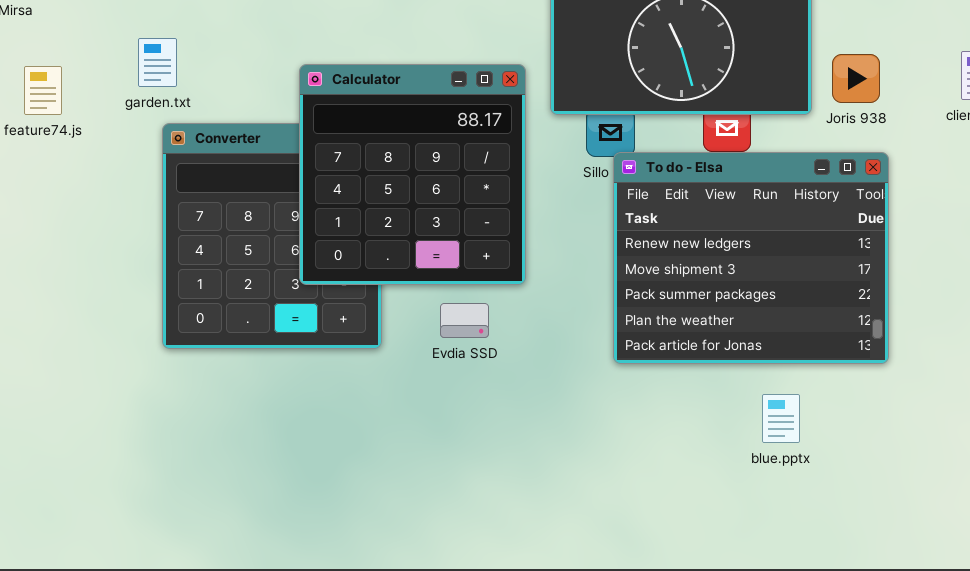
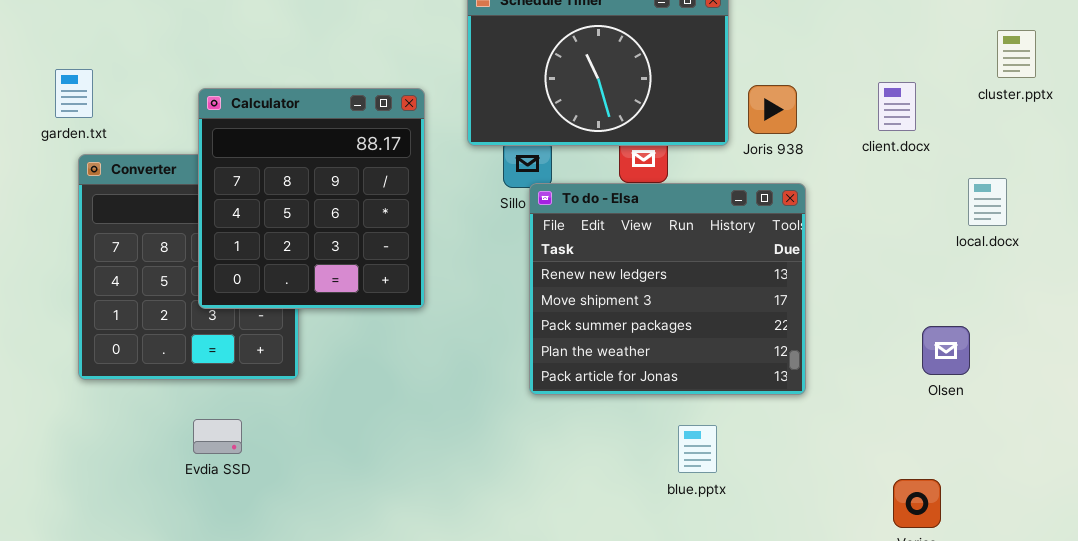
Calculator: [299,64,526,285] -> [198,88,425,309], moved
Evdia SSD: [440,303,489,338] -> [193,419,242,454], moved

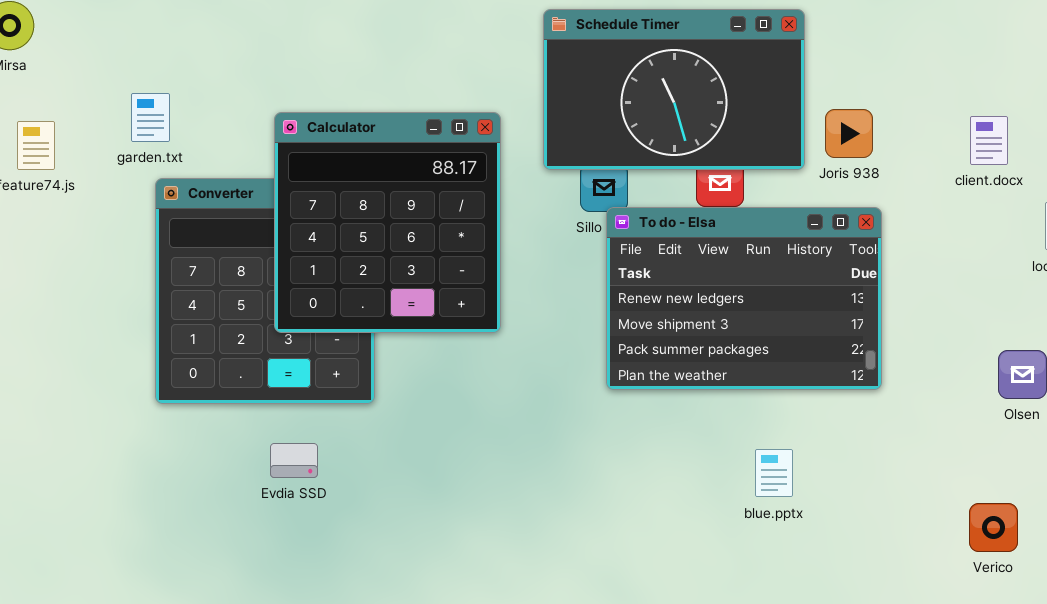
client.docx: [878,82,916,131] -> [970,116,1008,165], moved
To do - Elsa: [529,183,806,395] -> [606,207,882,390], resized

